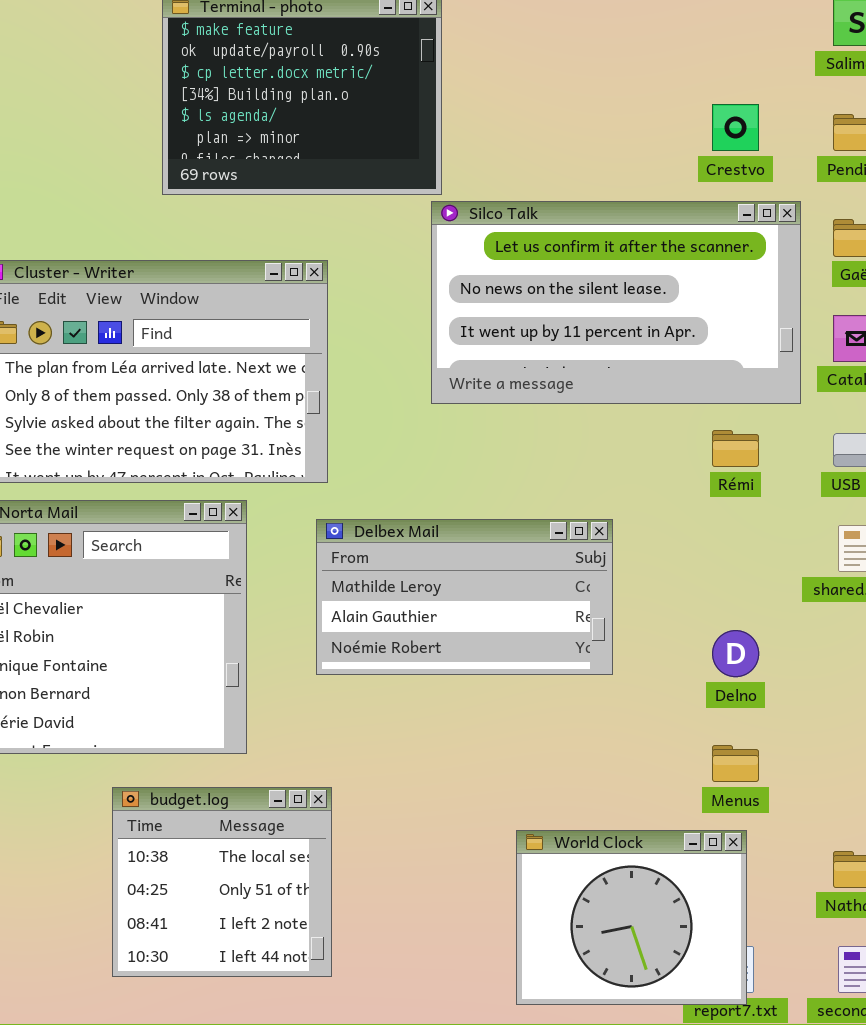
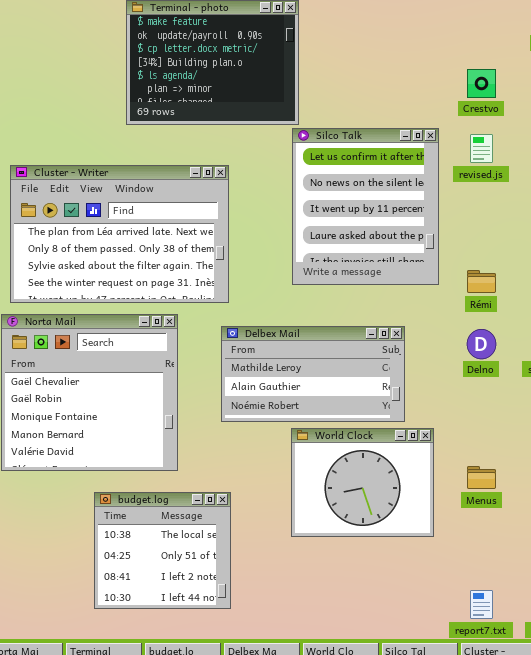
Silco Talk: [431,201,801,404] -> [292,128,439,285], resized
Delno: [712,630,759,677] -> [467,329,496,359], moved
World Clock: [516,830,747,1005] -> [291,428,434,537], moved

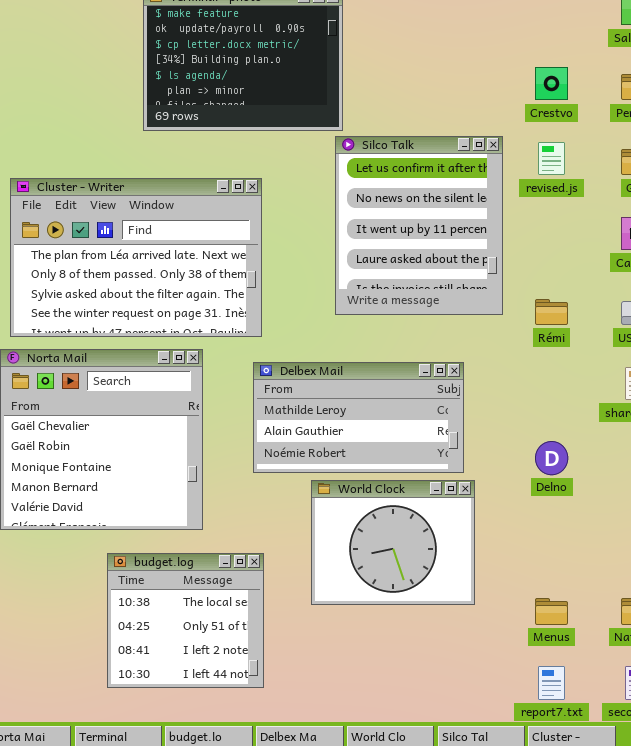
Delno: [467,329,496,359] -> [535,441,568,475], moved
World Clock: [291,428,434,537] -> [311,480,475,605], moved
Menus: [467,466,496,489] -> [535,598,568,625], moved

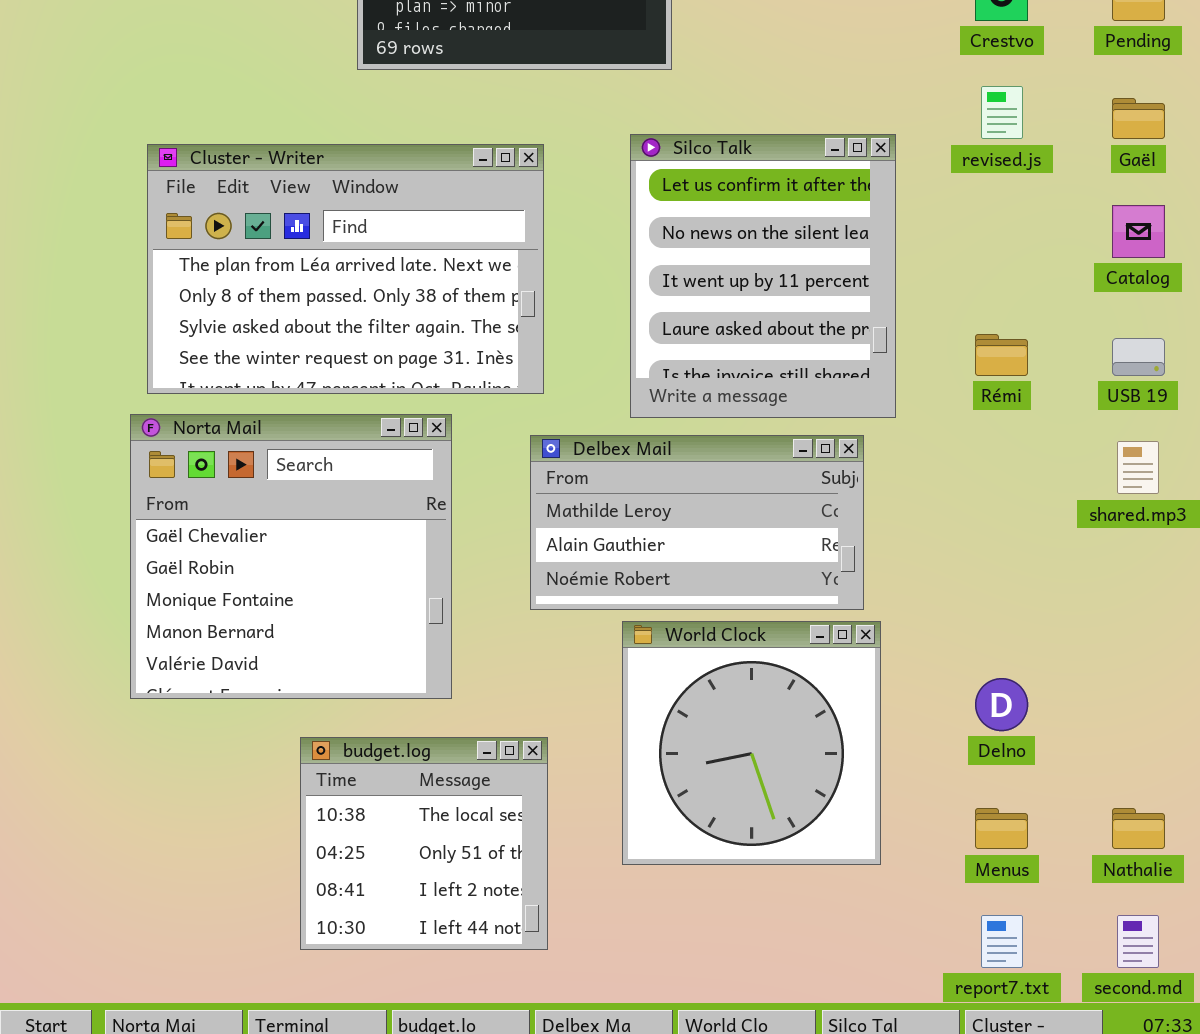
Silco Talk: [335,136,503,315] -> [630,134,896,418], moved
Delno: [535,441,568,475] -> [975,678,1028,731], moved
World Clock: [311,480,475,605] -> [622,621,881,865], resized

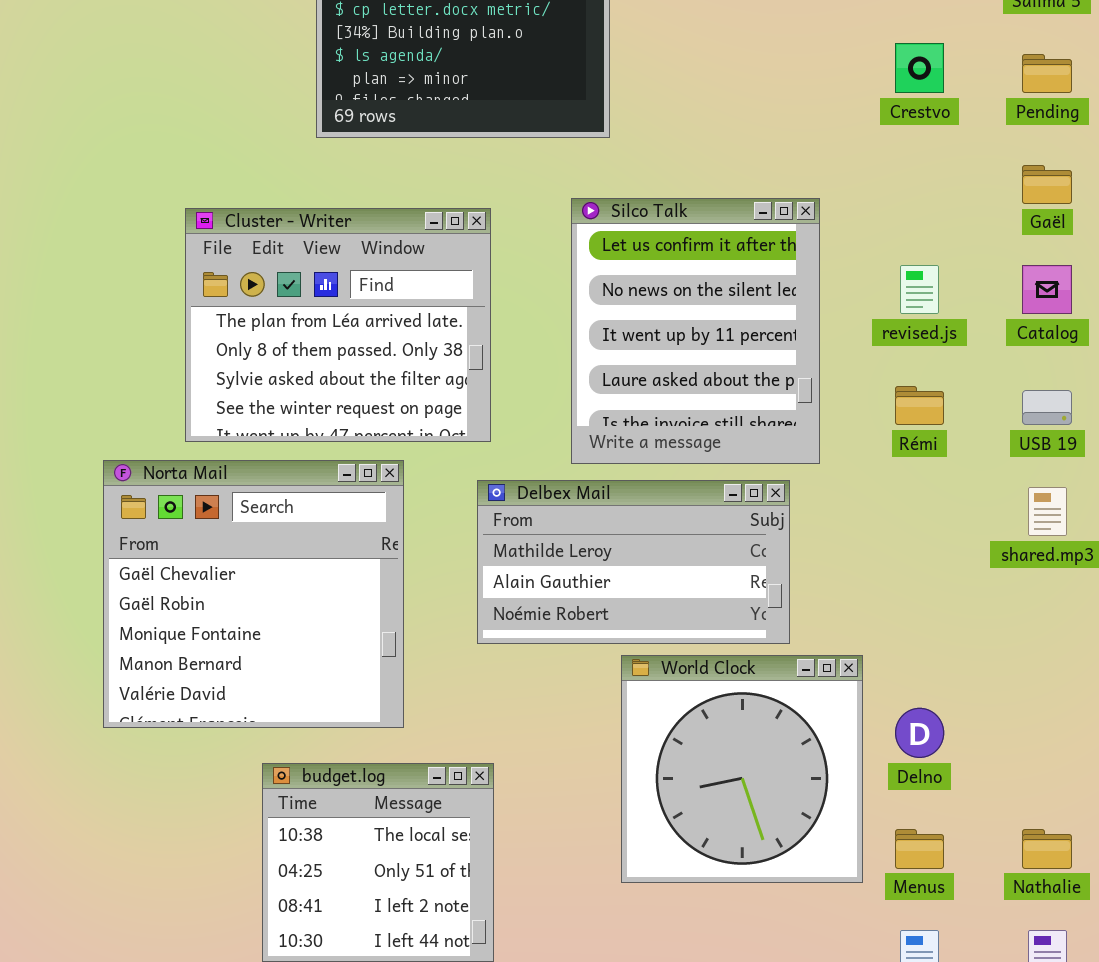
revised.js: [981,86,1023,139] -> [900,265,939,314], moved
Cluster - Writer: [147,144,544,394] -> [185,208,491,442], resized
World Clock: [622,621,881,865] -> [621,655,863,883], moved

